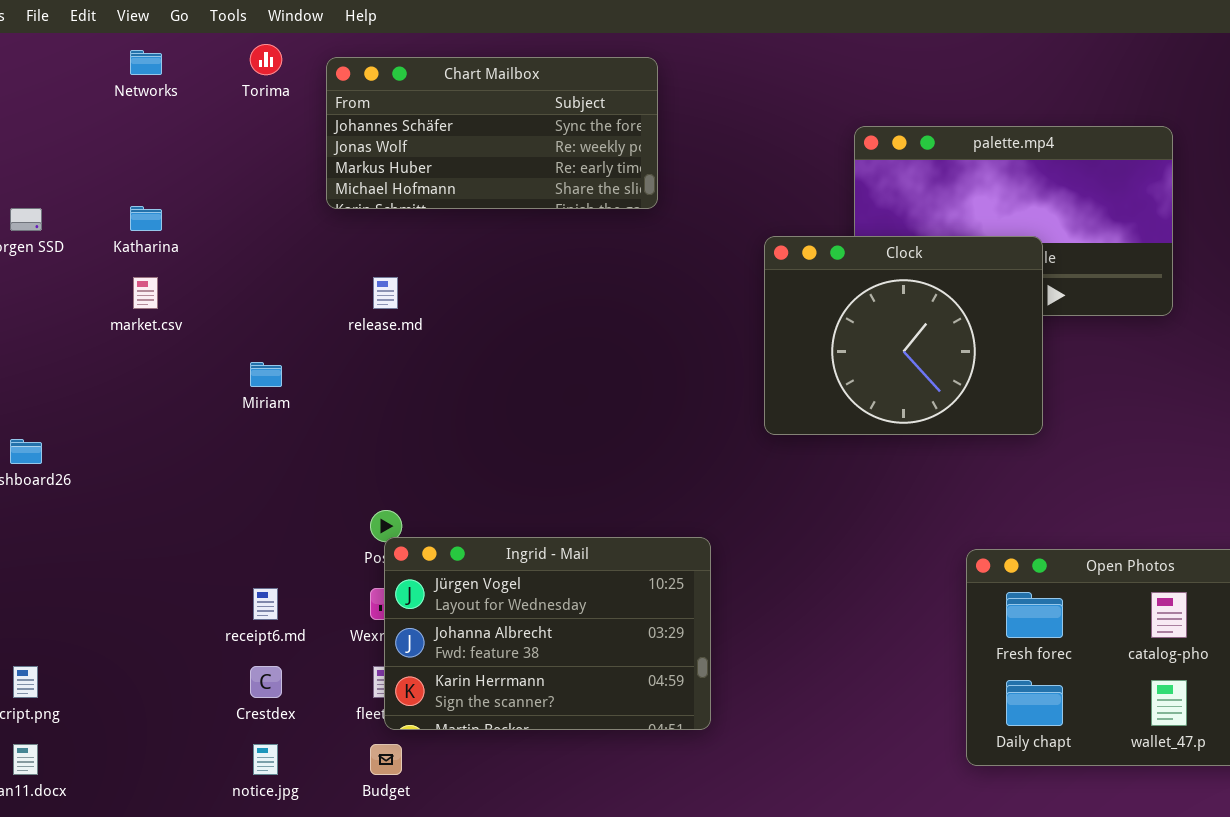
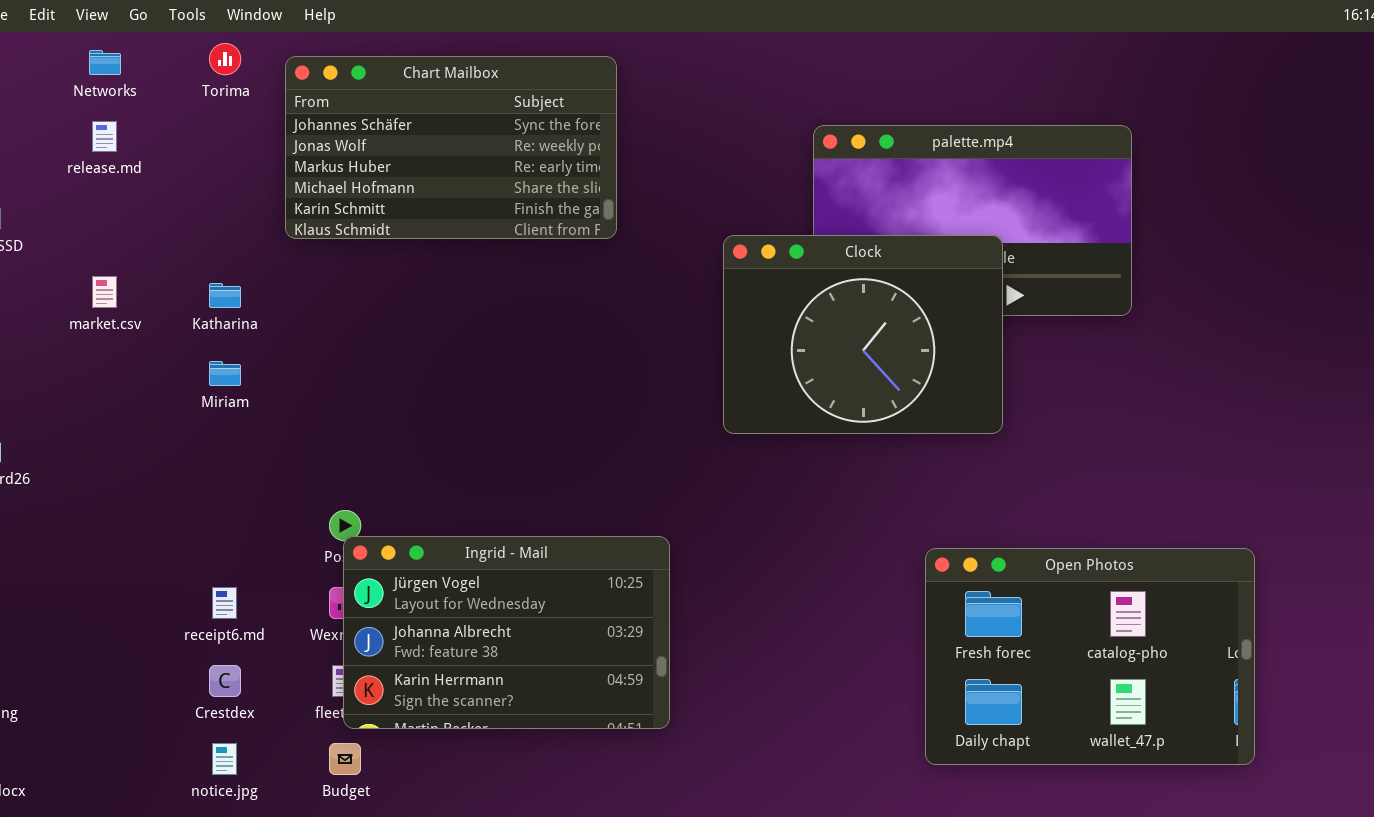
Chart Mailbox: [326,57,658,209] -> [285,56,617,239], resized
Katharina: [130,206,162,231] -> [209,283,241,308], moved
release.md: [373,277,398,309] -> [92,121,117,152], moved

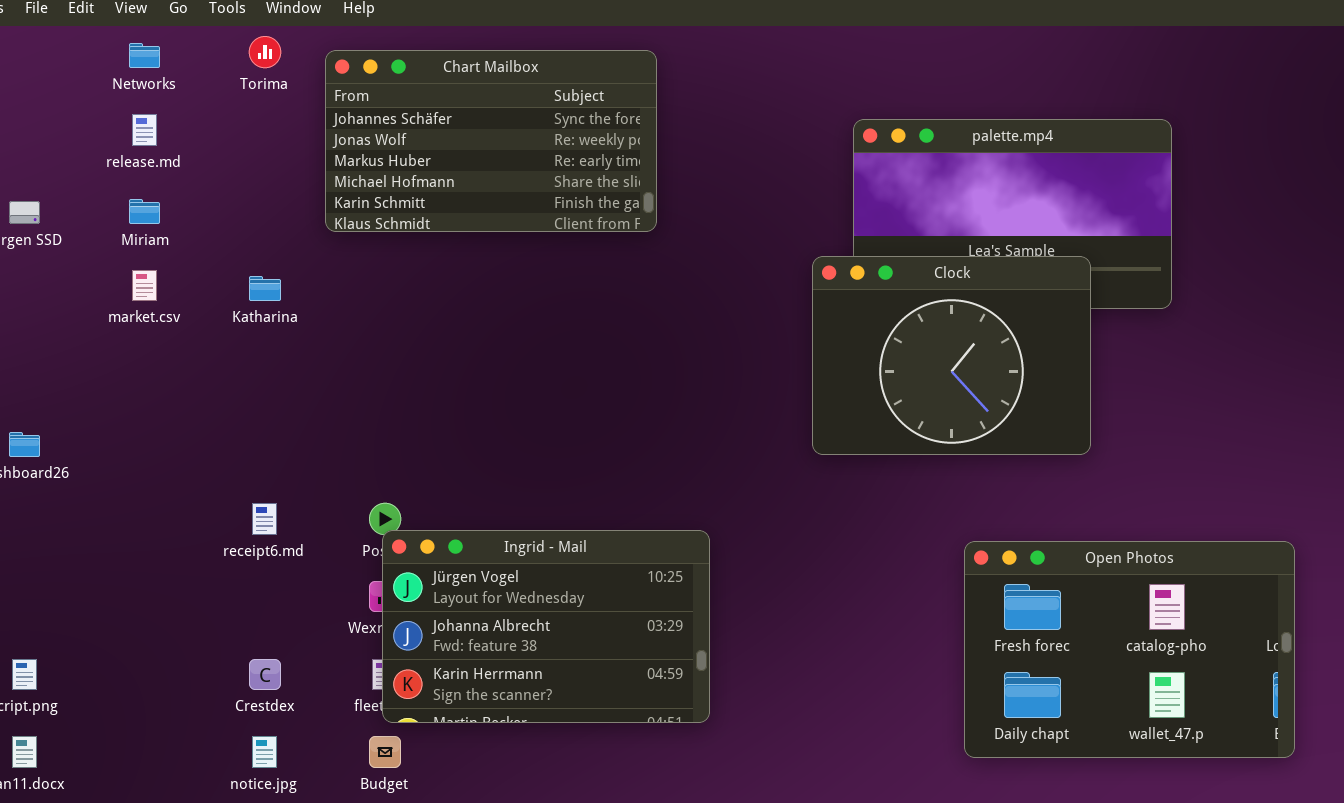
Clock: [723,235,1003,434] -> [812,256,1091,455], moved
Miriam: [209,361,241,386] -> [129,199,160,224], moved
receipt6.md: [212,587,237,619] -> [252,503,277,535], moved

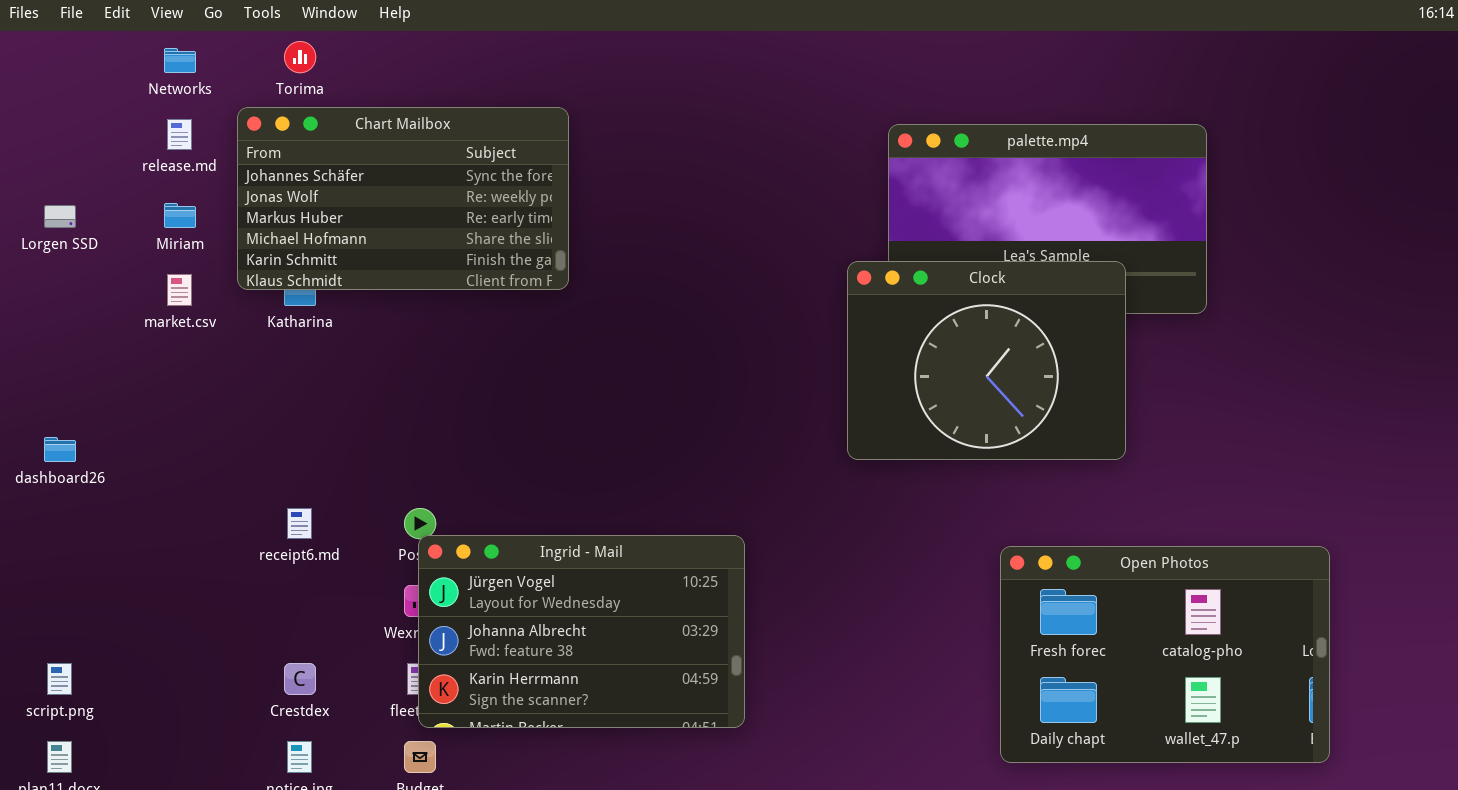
Chart Mailbox: [325,50,657,232] -> [237,107,569,290], moved

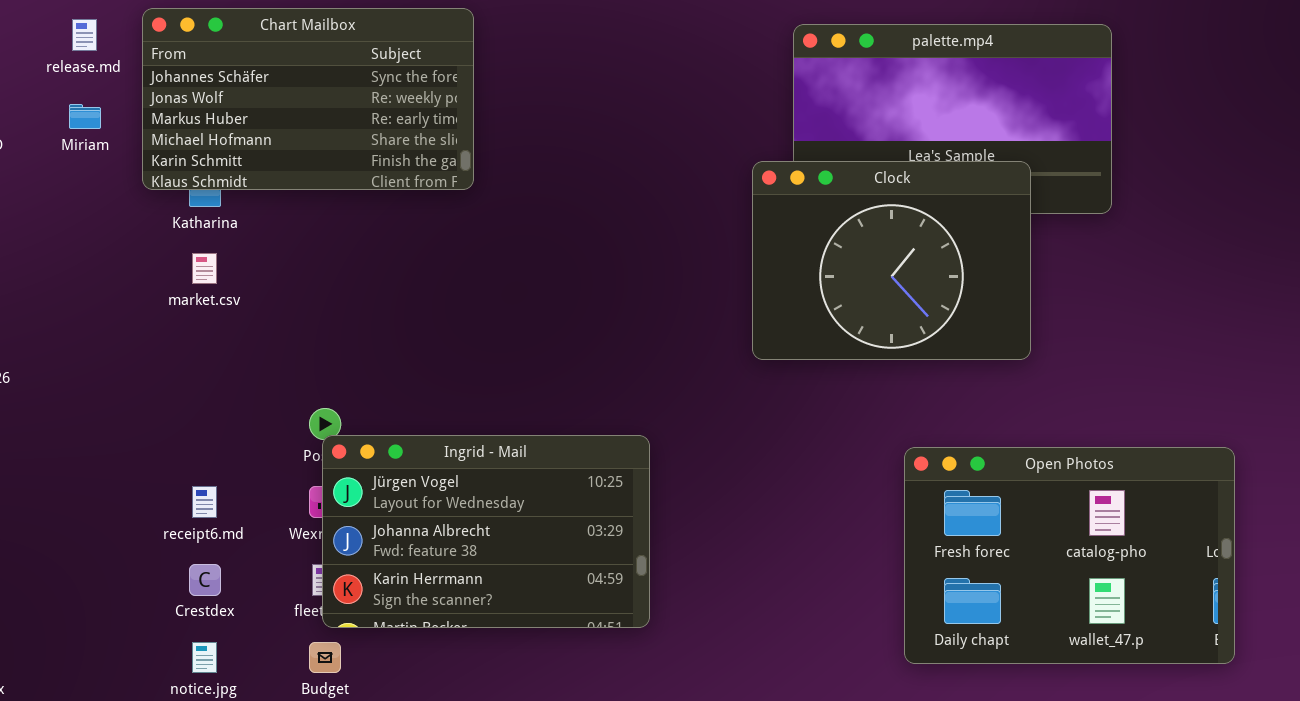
market.csv: [167,274,192,306] -> [192,253,217,284], moved
receipt6.md: [287,508,312,539] -> [192,486,217,518], moved

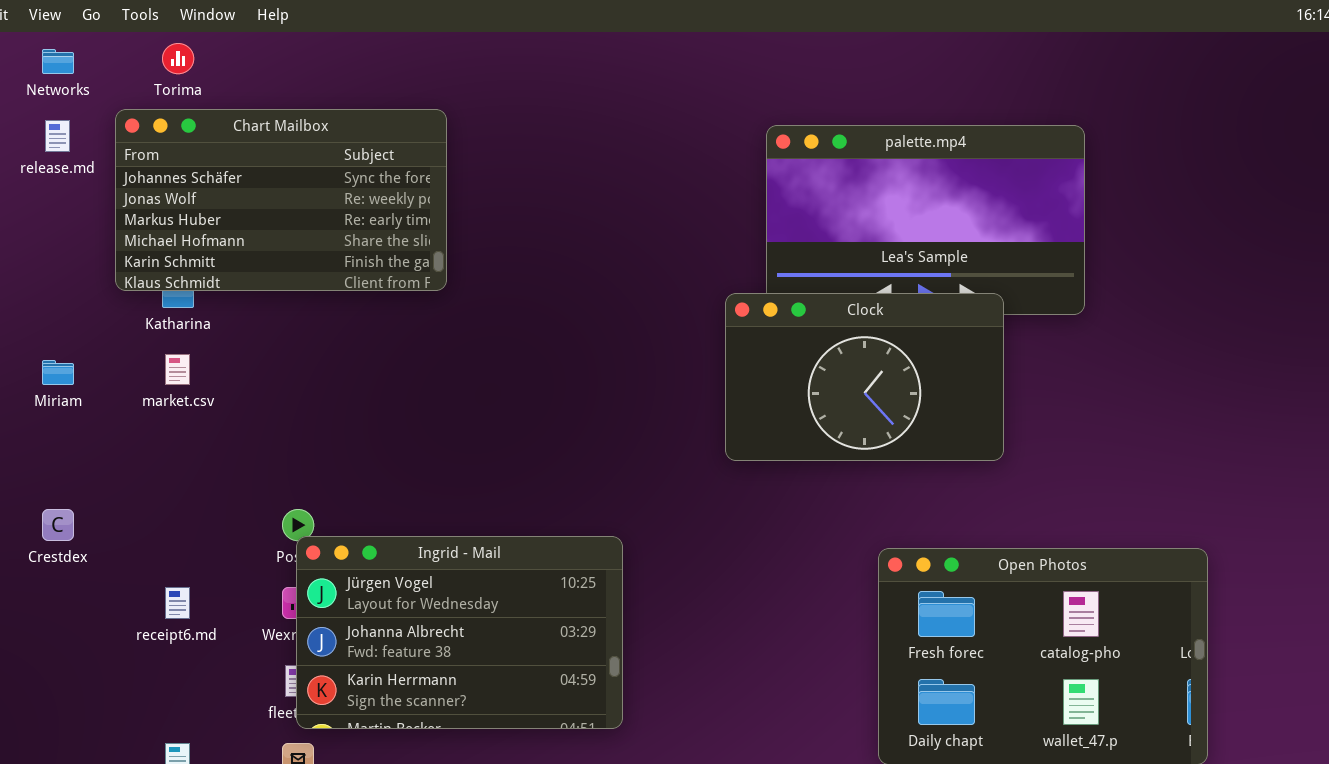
Miriam: [69,104,101,129] -> [42,360,74,385], moved
Clock: [752,161,1031,360] -> [725,293,1004,461], resized
Crestdex: [189,564,221,596] -> [42,509,74,541], moved

